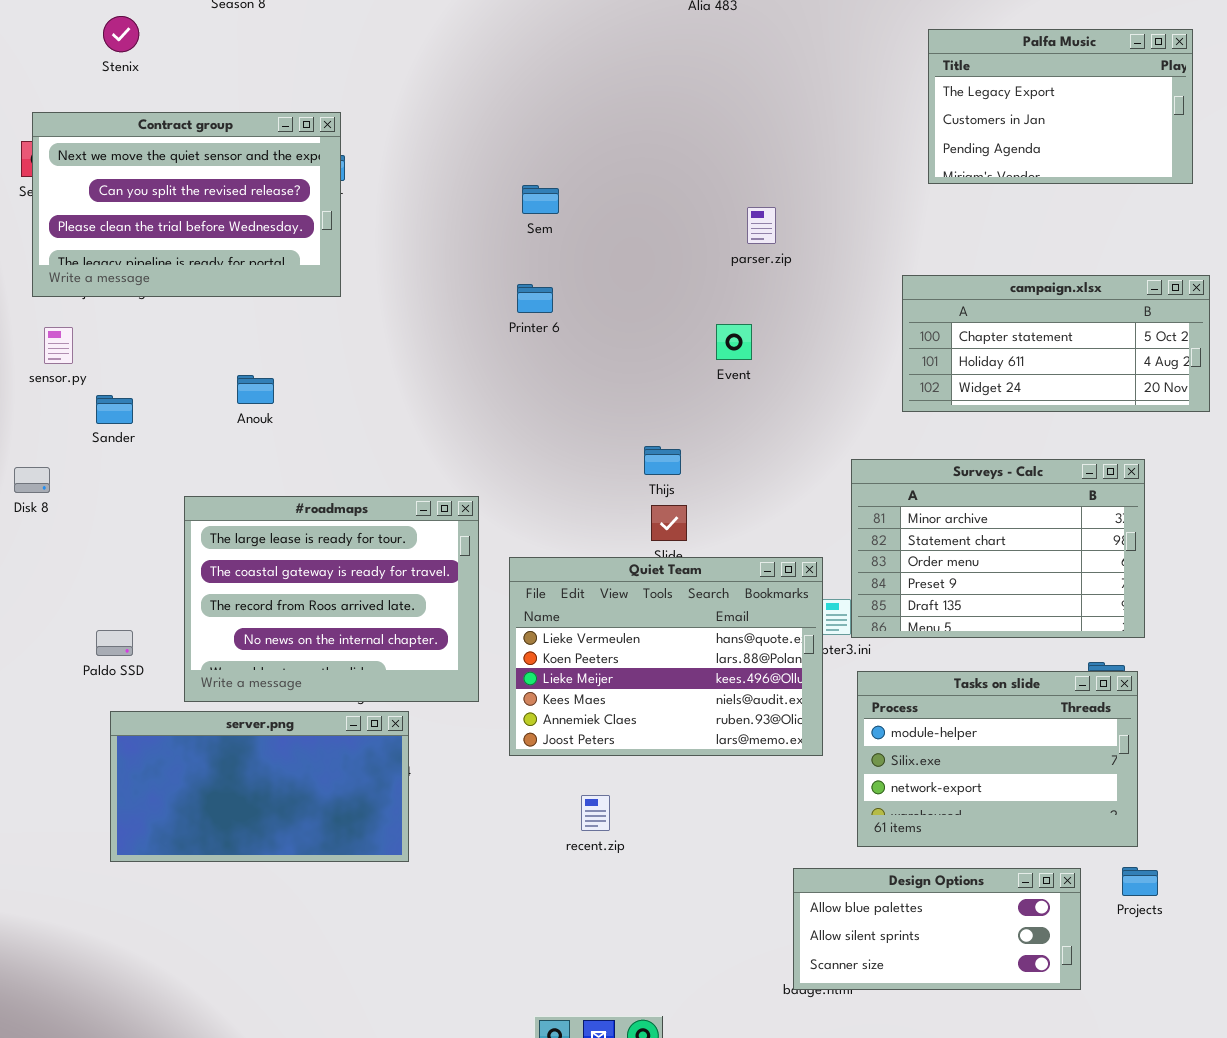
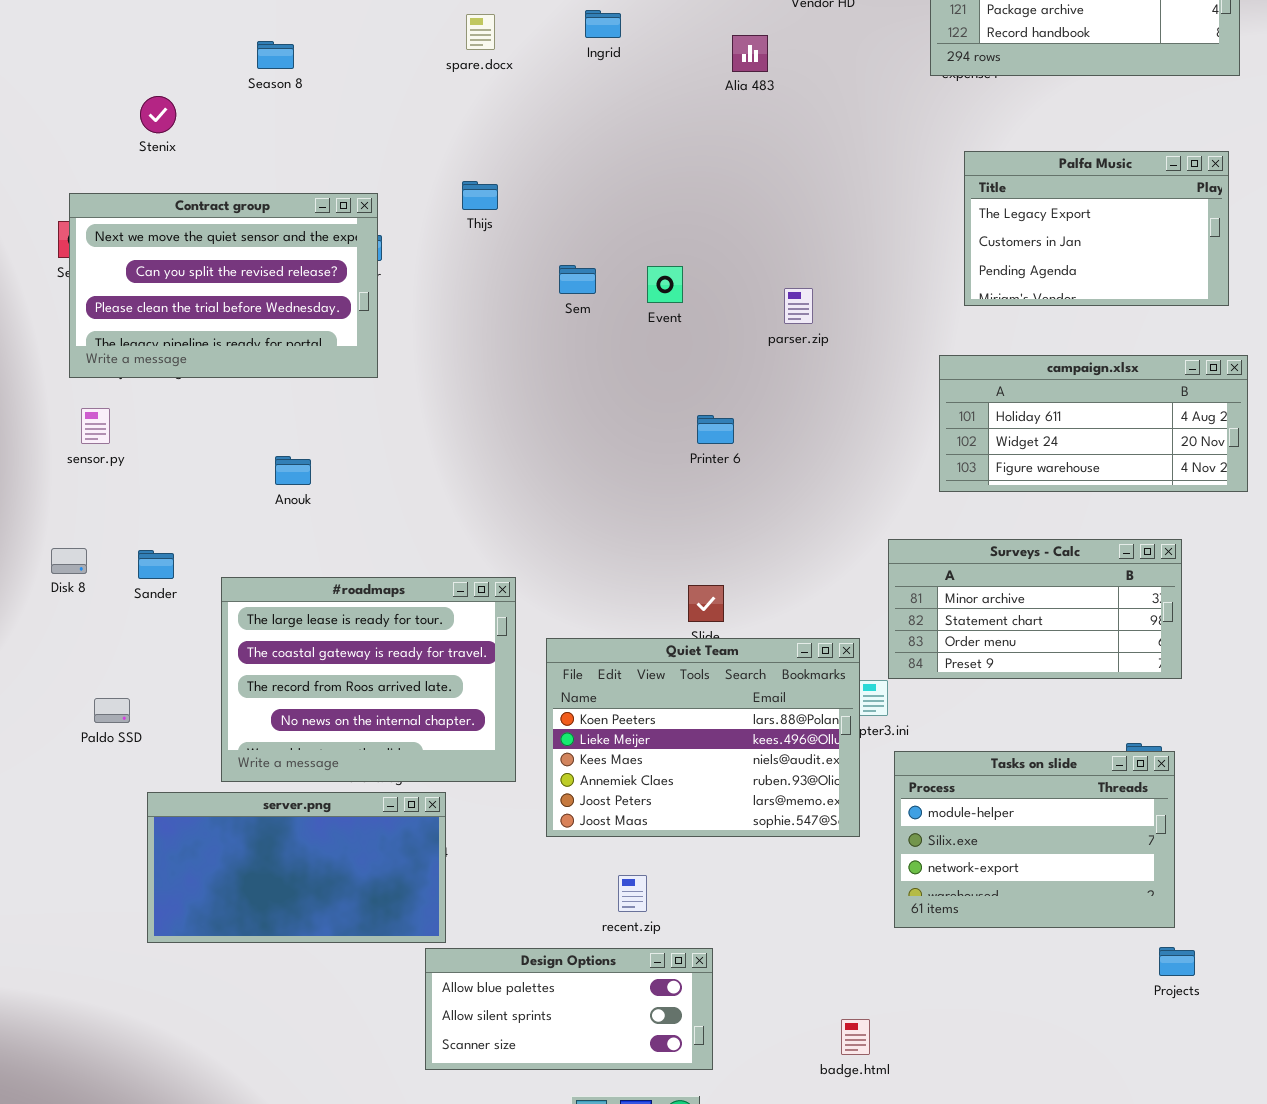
Palfa Music: [928,29,1193,184] -> [964,151,1229,306], moved
campaign.xlsx: [902,275,1210,412] -> [939,355,1248,492], scrolled down 1 row
Printer 6: [517,284,553,313] -> [697,415,734,444], moved
Event: [716,324,752,360] -> [647,266,683,303], moved
Sander: [96,395,133,424] -> [138,550,174,579], moved
Thijs: [644,446,681,475] -> [462,181,498,210], moved
Surveys - Calc: [851,459,1145,638] -> [888,539,1182,679], resized
Quiet Team: [509,557,823,756] -> [546,638,860,837], scrolled down 1 row
Paldo SSD: [96,630,133,656] -> [94,698,130,723], moved
Design Options: [793,868,1081,990] -> [425,948,713,1070], moved

